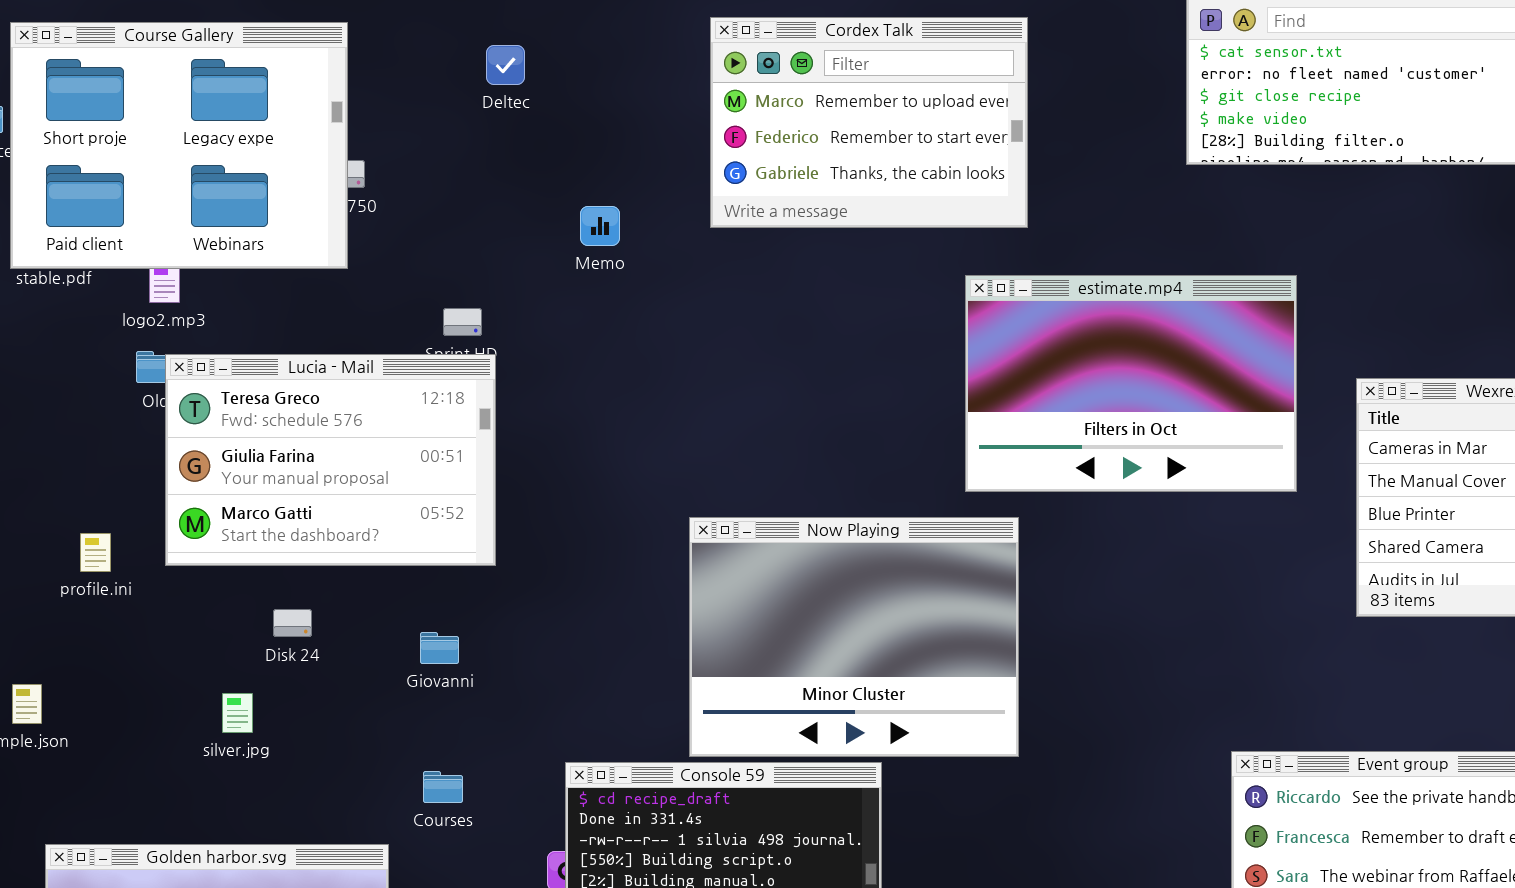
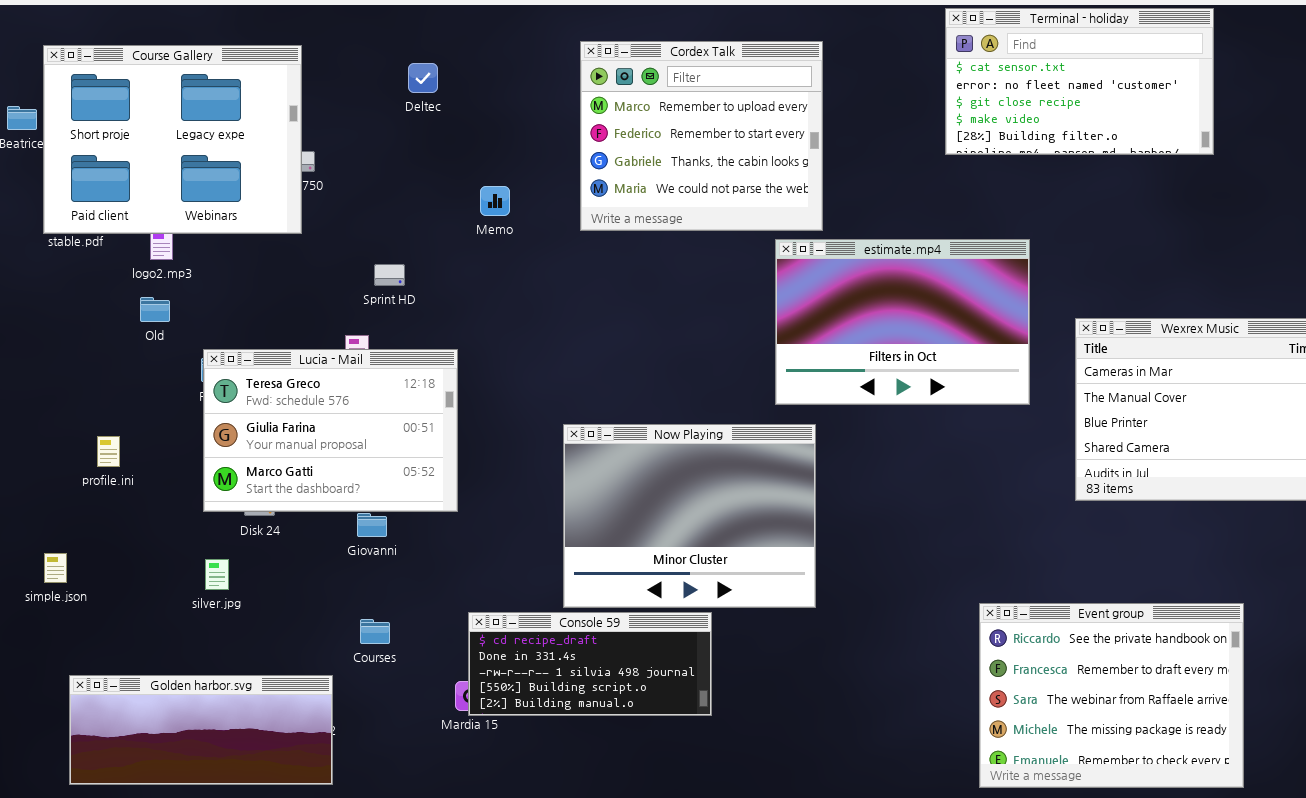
Cordex Talk: [710,17,1028,228] -> [580,41,823,231], resized
Lucia - Mail: [165,354,496,566] -> [203,349,458,512], moved

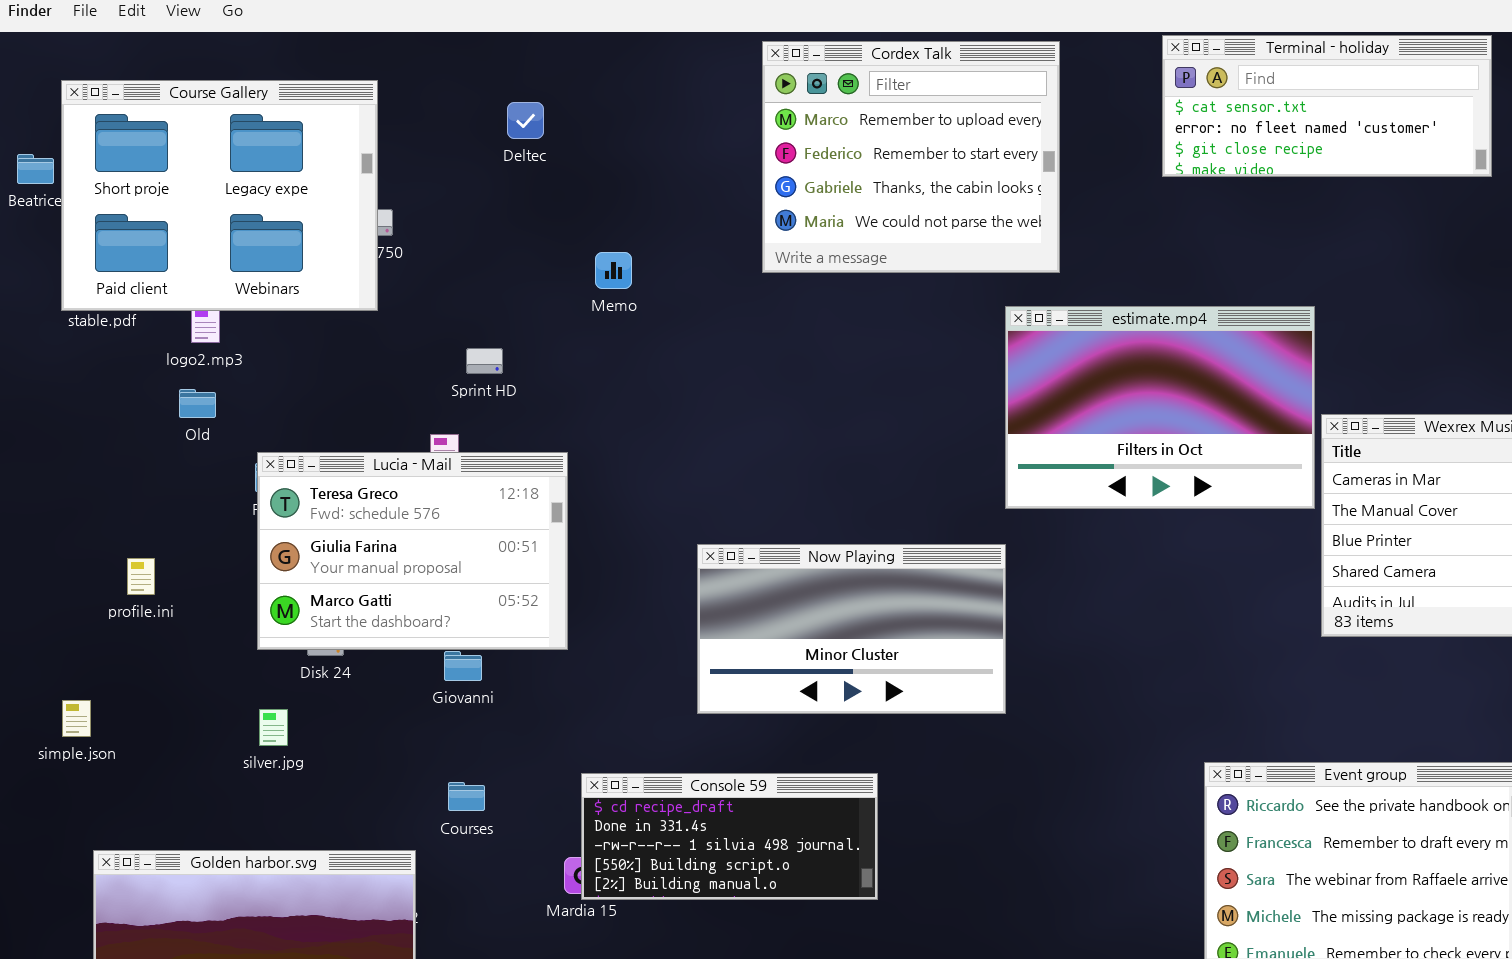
Terminal - holiday: [945,8,1214,155] -> [1162,35,1492,177], resized
Cordex Talk: [580,41,823,231] -> [762,41,1060,273], moved
estimate.mp4: [775,239,1030,405] -> [1005,306,1315,509], moved
Now Playing: [563,424,816,608] -> [697,544,1006,714], resized

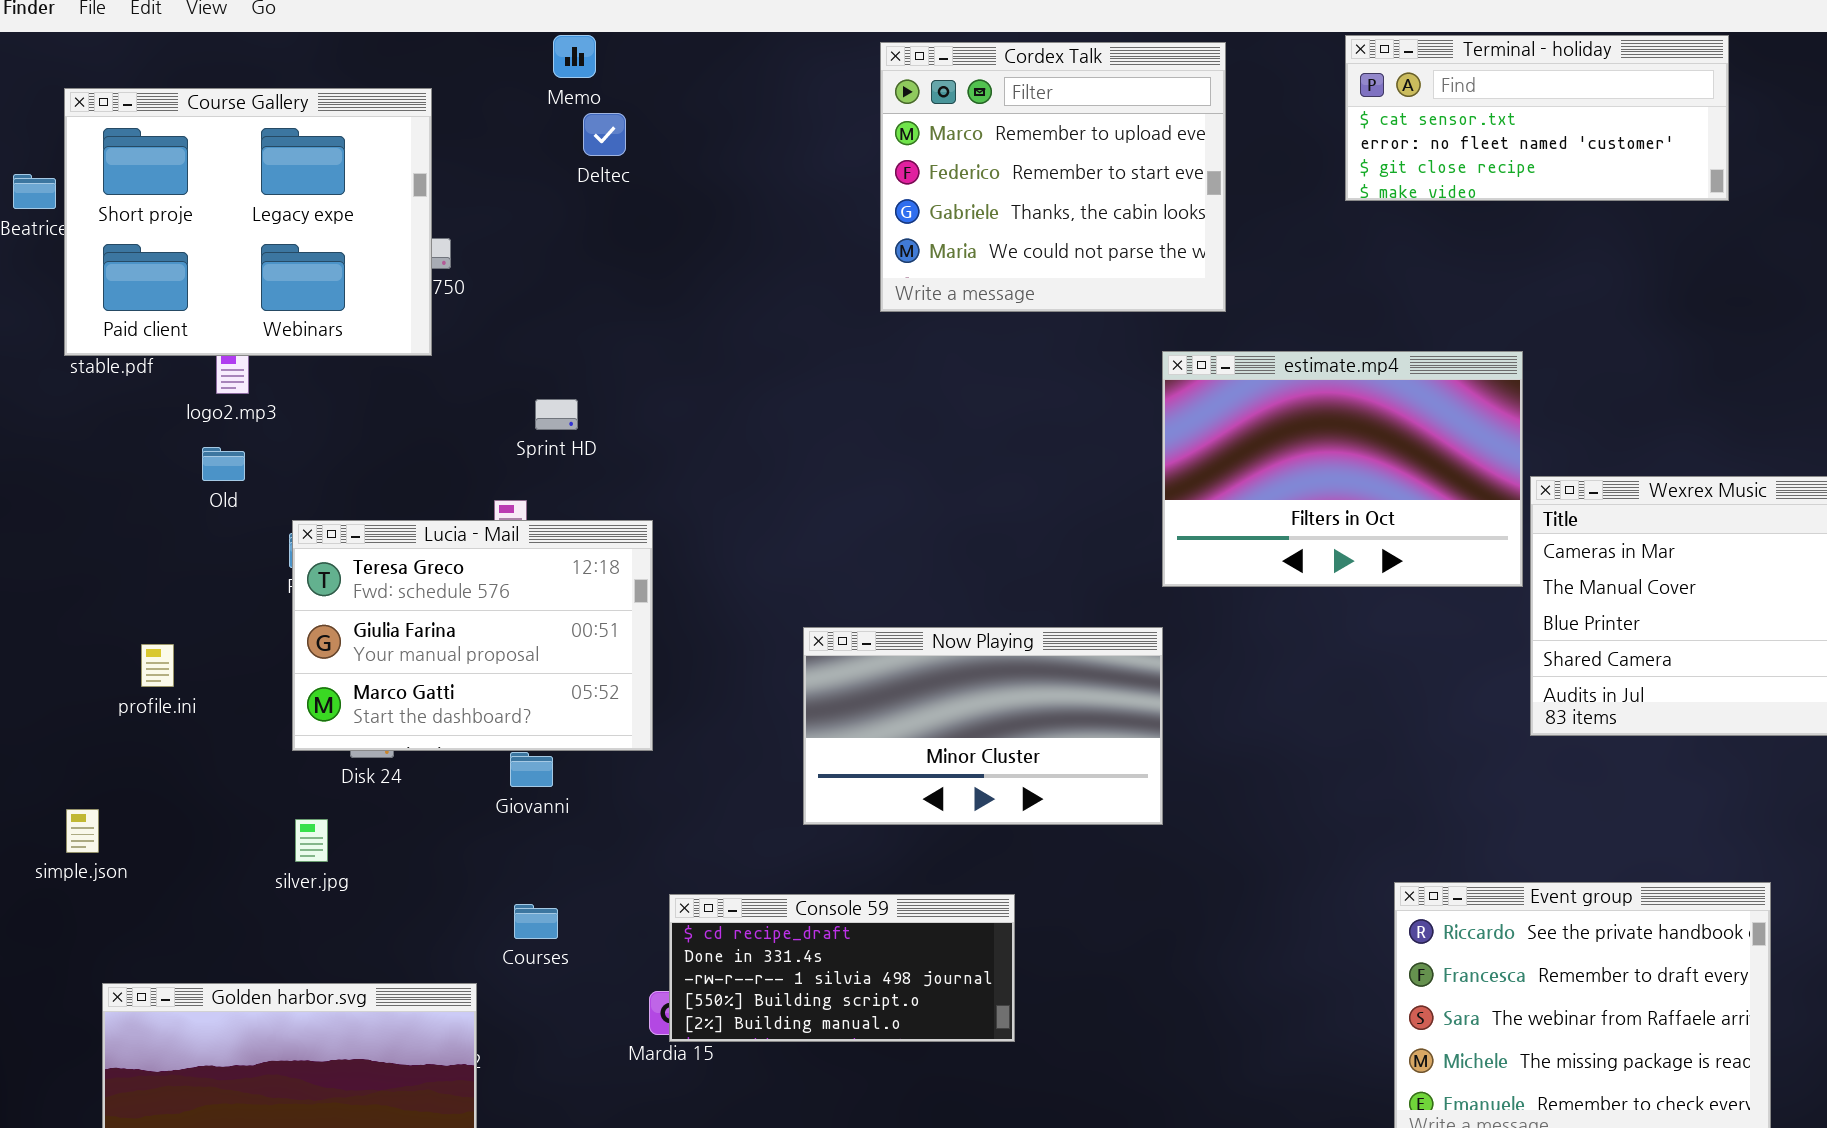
Memo: [595,252,632,289] -> [553,35,596,78], moved

